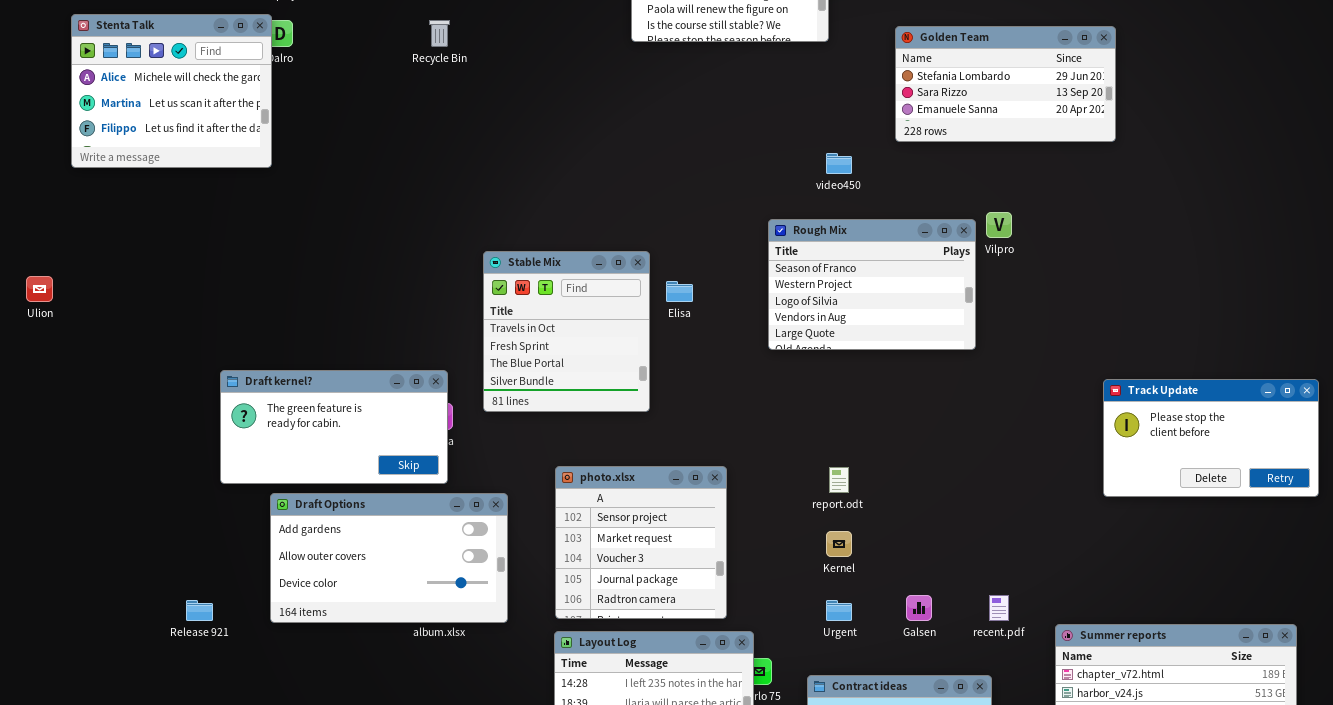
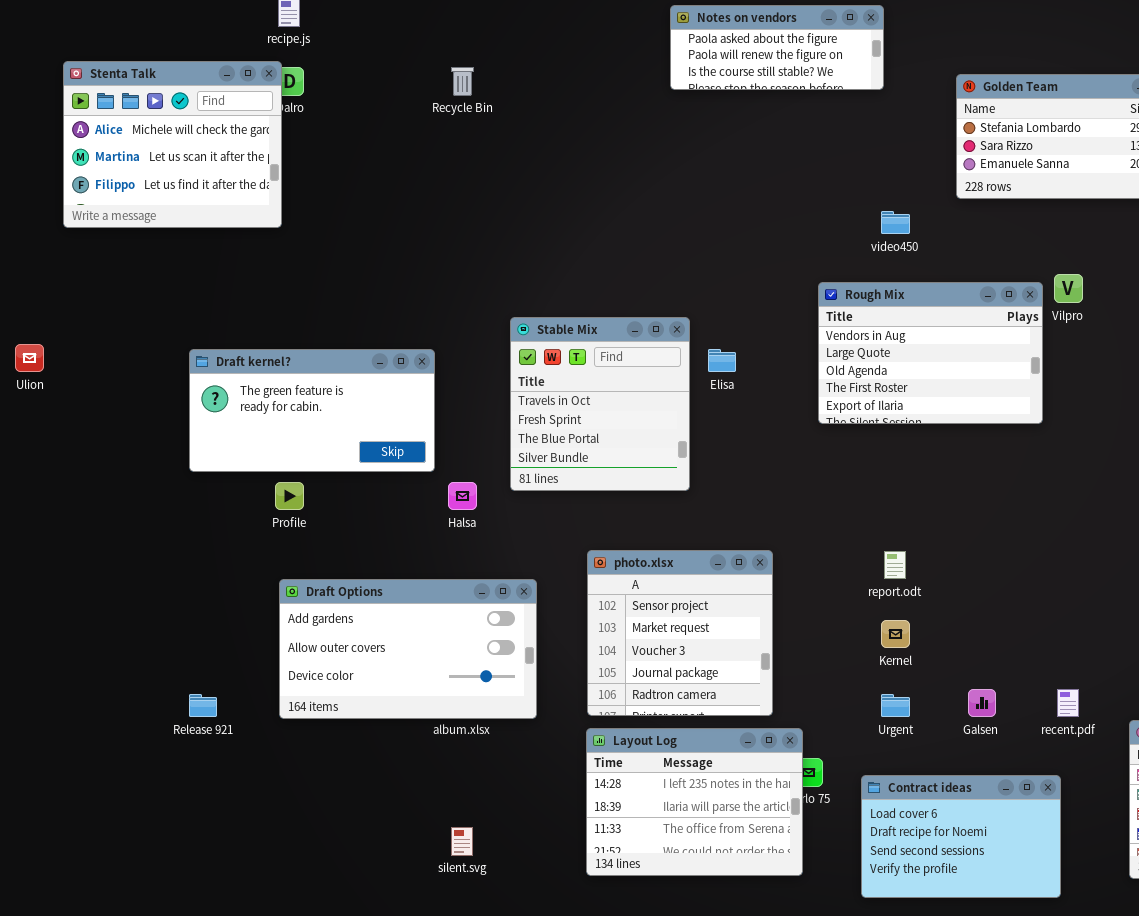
Rough Mix: [768,219,976,350] -> [818,282,1043,424], scrolled down 3 rows
Draft kernel?: [220,370,448,484] -> [189,349,435,472], moved

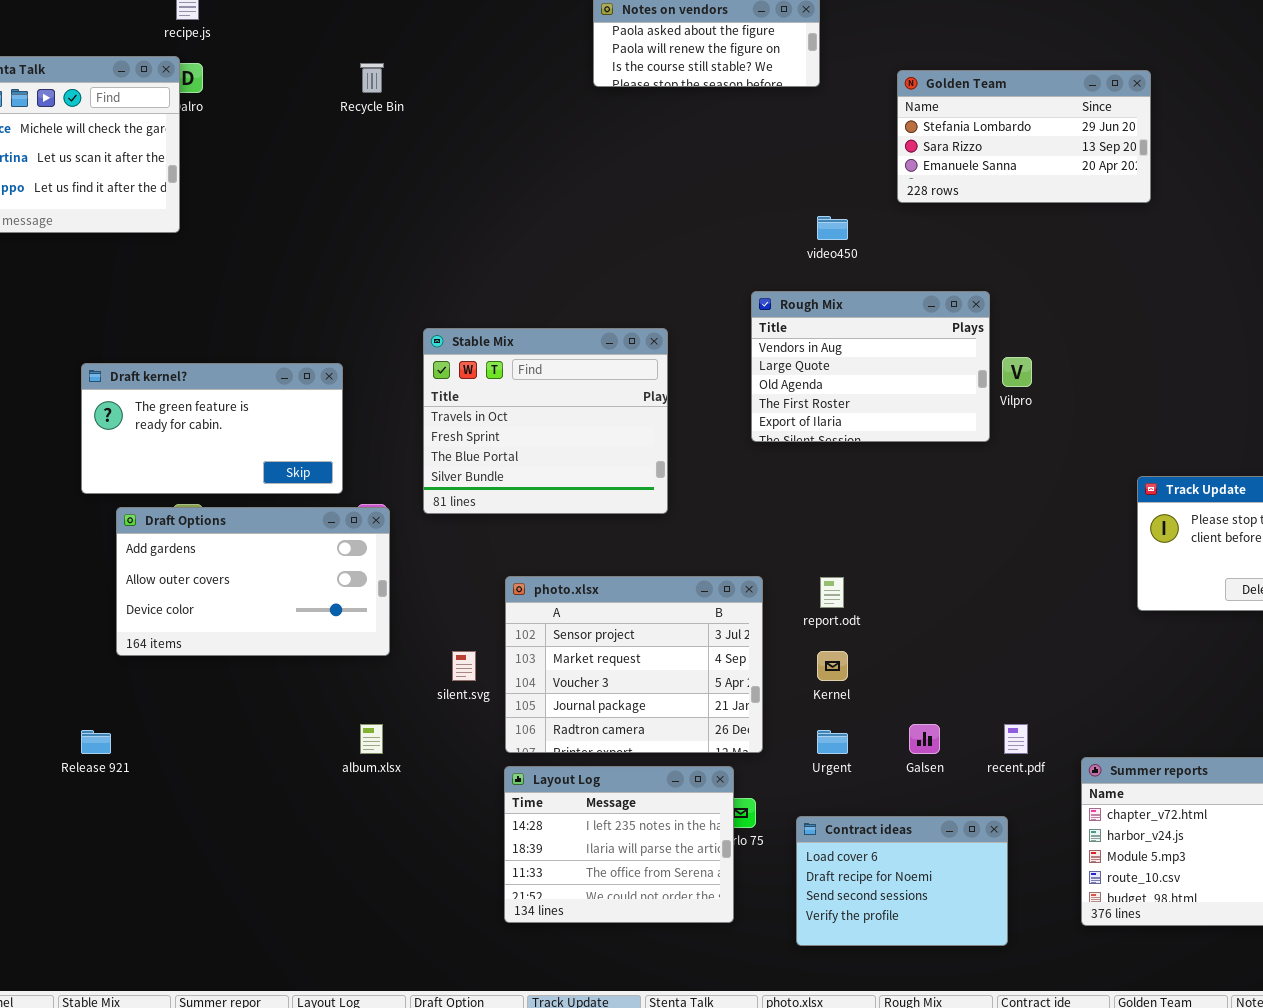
Vilpro: [1054,274,1083,303] -> [1002,357,1032,387], moved
Stable Mix: [510,317,690,491] -> [423,328,668,514], resized
photo.xlsx: [587,550,773,716] -> [505,576,763,753], resized
Draft Options: [279,579,537,719] -> [116,507,390,656], moved
silent.svg: [451,827,473,856] -> [452,651,476,681], moved

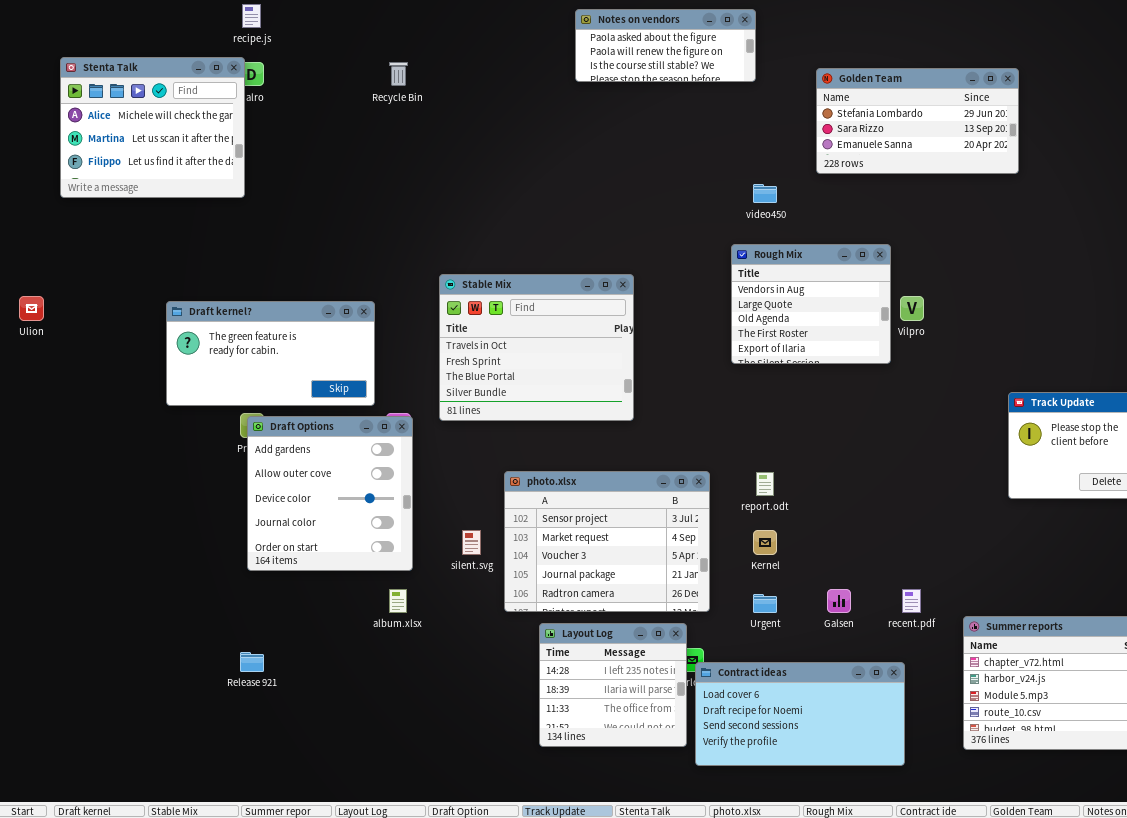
Rough Mix: [751,291,990,442] -> [731,244,891,364], resized
Draft Options: [116,507,390,656] -> [247,416,413,571], resized
Release 921: [81,730,111,754] -> [240,652,264,672], moved
Layout Log: [504,766,734,923] -> [539,623,687,747], resized
Contract ideas: [796,816,1008,946] -> [695,662,905,766], resized

